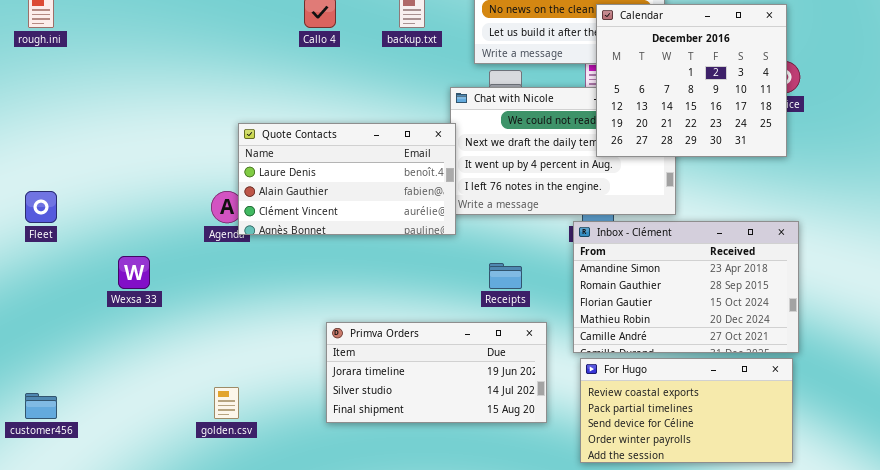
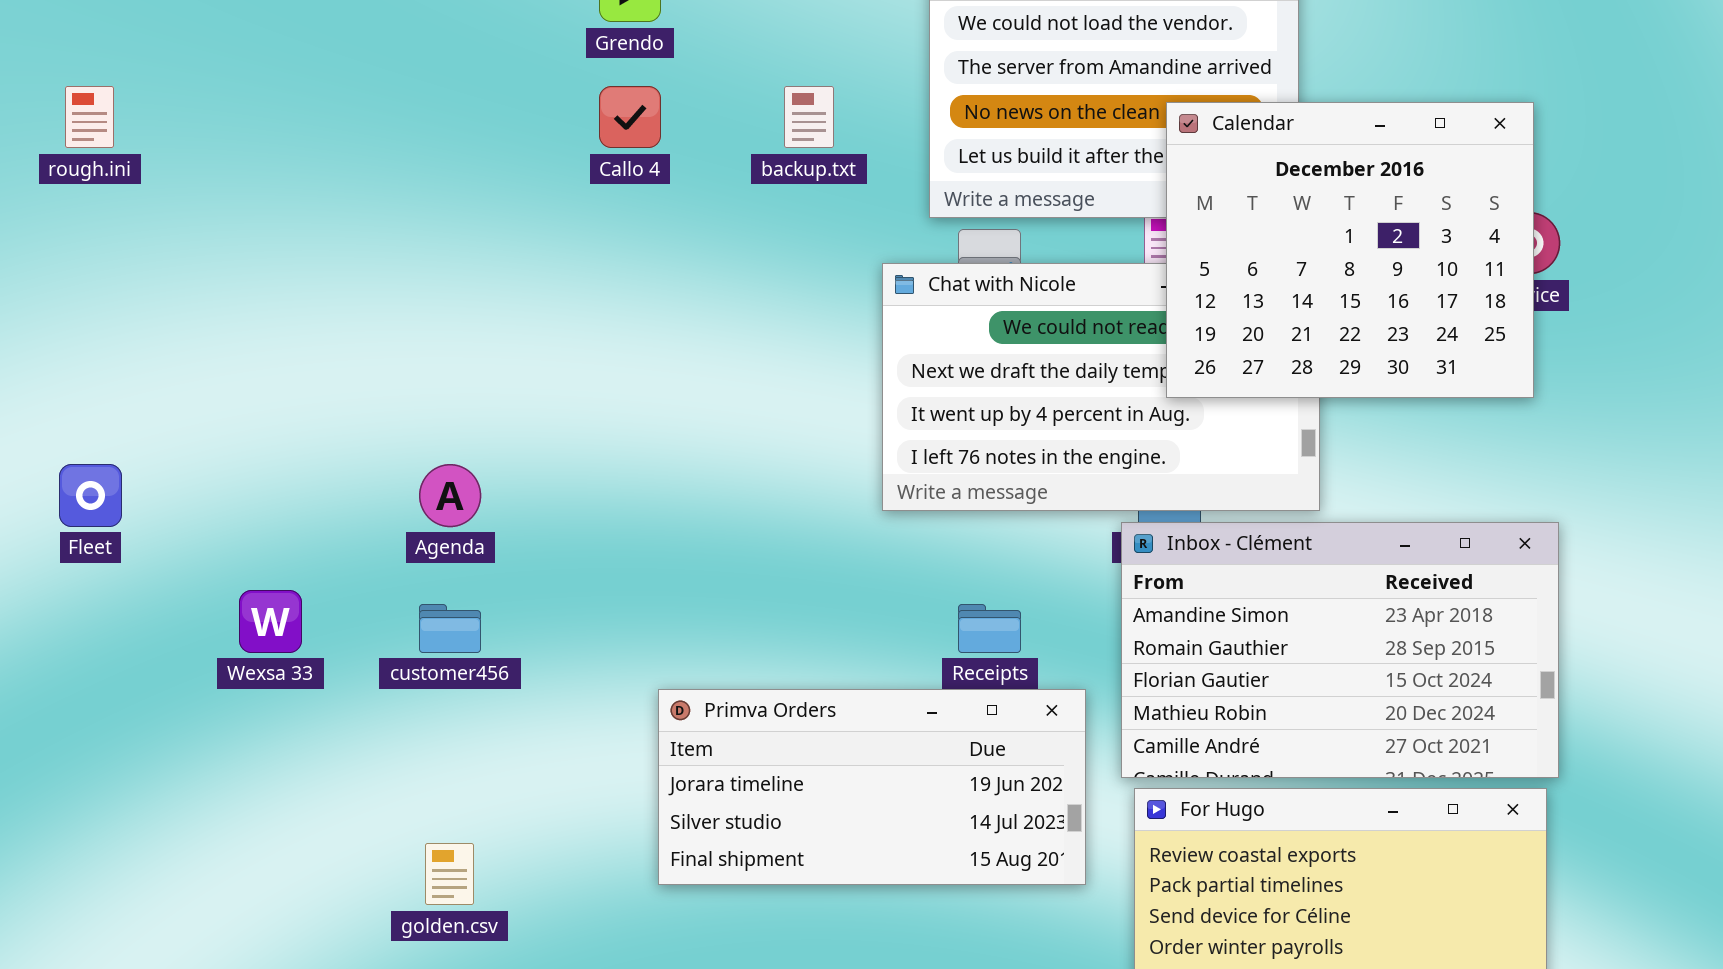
Quote Contacts: [238,123,456,235] -> none, closed
Primva Orders: [326,322,547,423] -> [658,689,1086,885], moved
customer456: [25,393,57,419] -> [419,604,481,653], moved

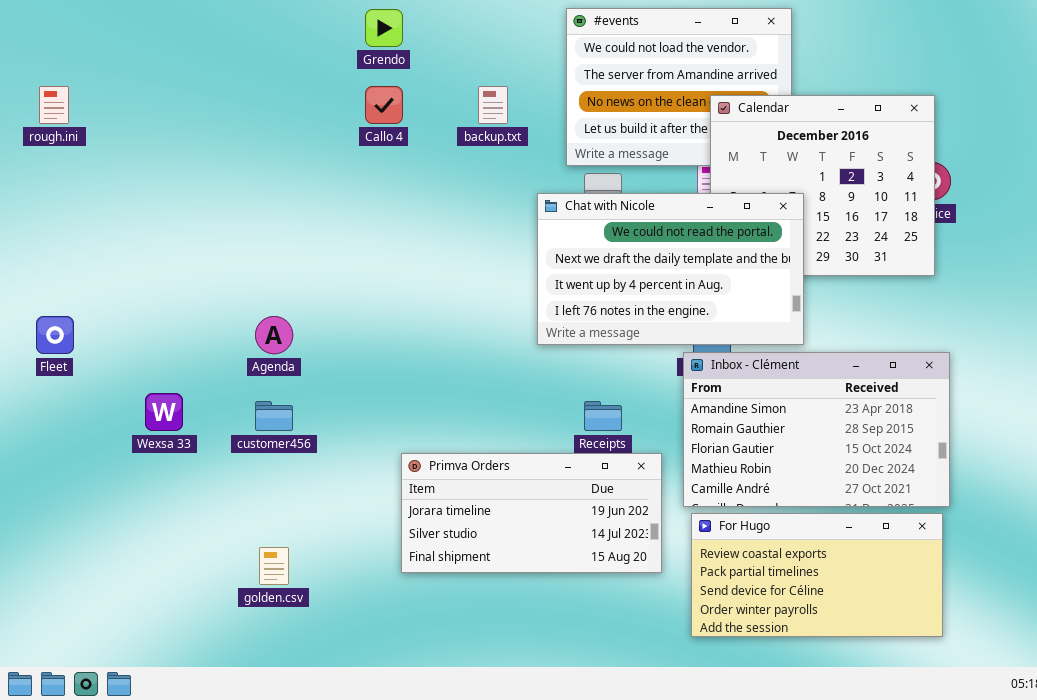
Chat with Nicole: [882,263,1320,511] -> [537,193,804,345], raised

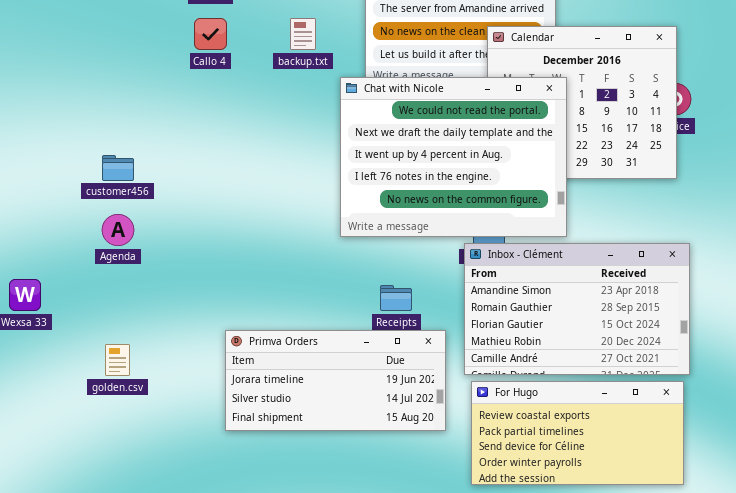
Chat with Nicole: [537,193,804,345] -> [340,77,567,237], resized
customer456: [255,401,293,431] -> [102,155,134,181], moved
golden.csv: [259,547,289,585] -> [105,344,130,376], moved

